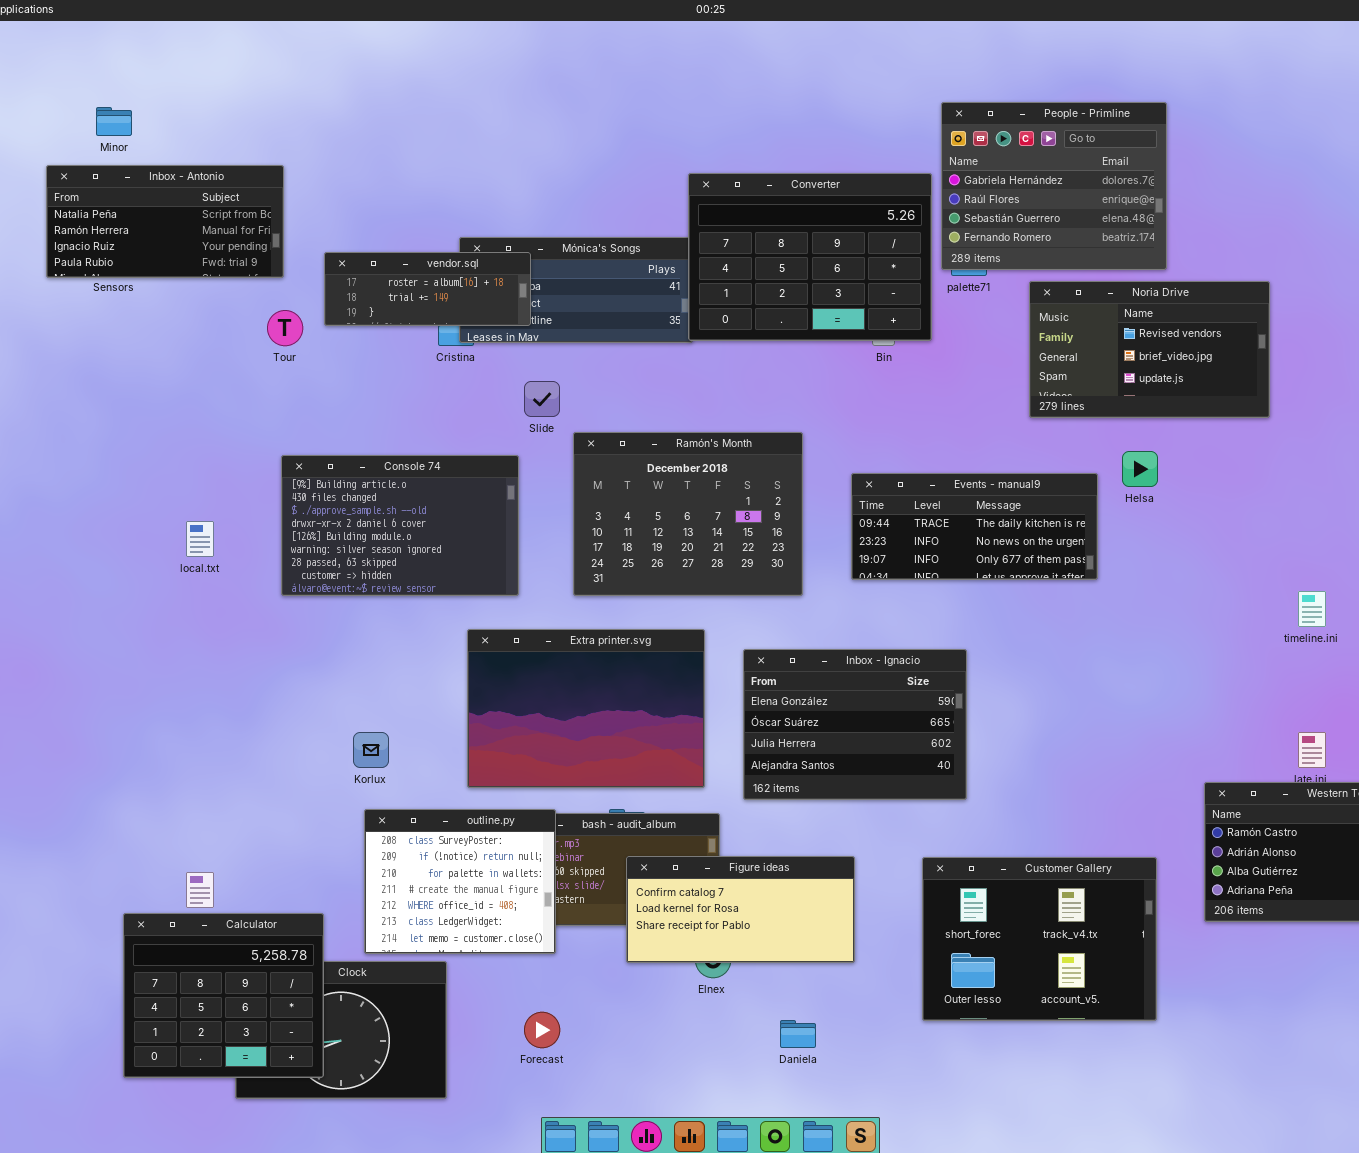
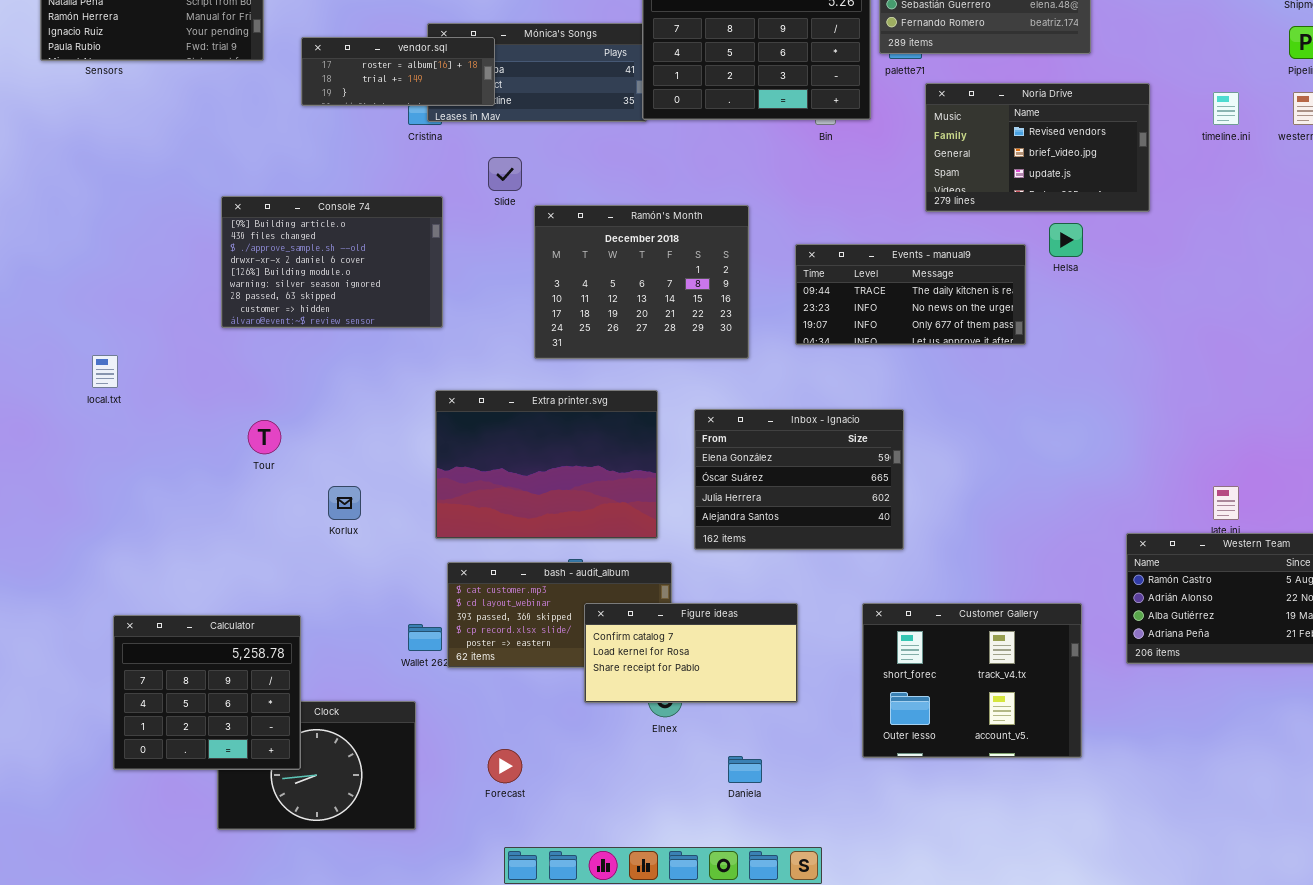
Noria Drive: [1029,281,1270,418] -> [925,83,1150,212], moved
Tour: [267,310,303,346] -> [248,420,281,454], moved
Console 74: [281,455,519,596] -> [221,196,443,328], moved
local.txt: [186,521,214,557] -> [92,355,118,388], moved
timeline.ini: [1298,591,1326,627] -> [1213,92,1239,125], moved
outline.py: [364,809,556,954] -> none, closed
Calculator: [123,913,324,1078] -> [113,615,301,770], moved

